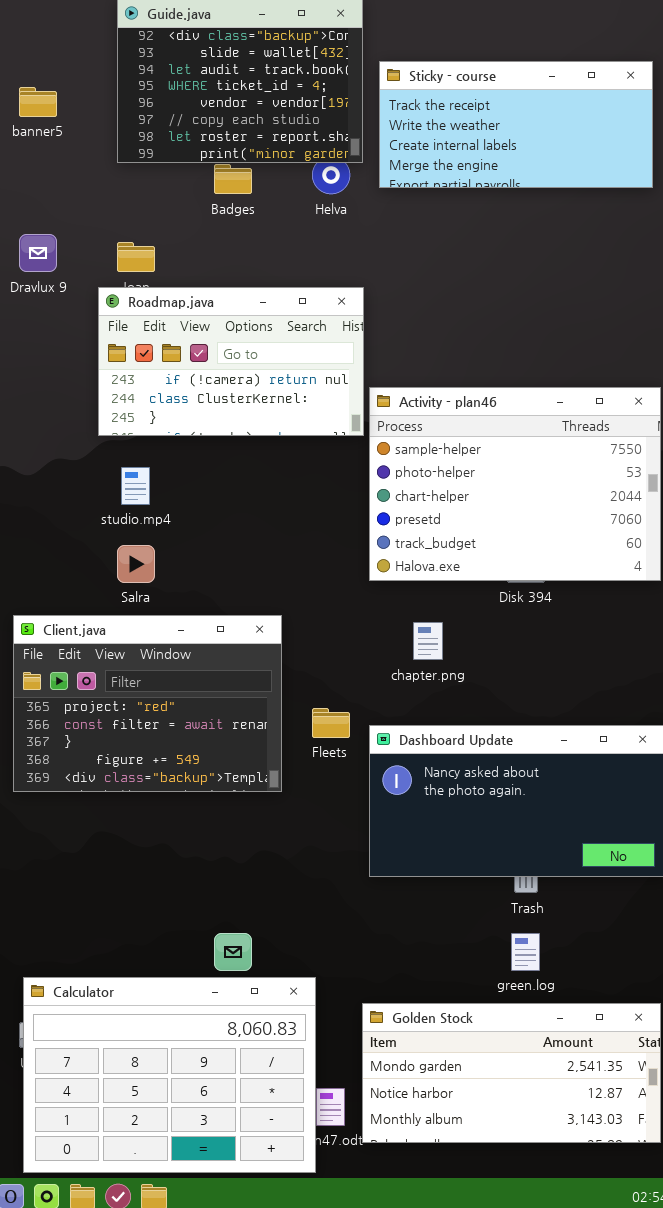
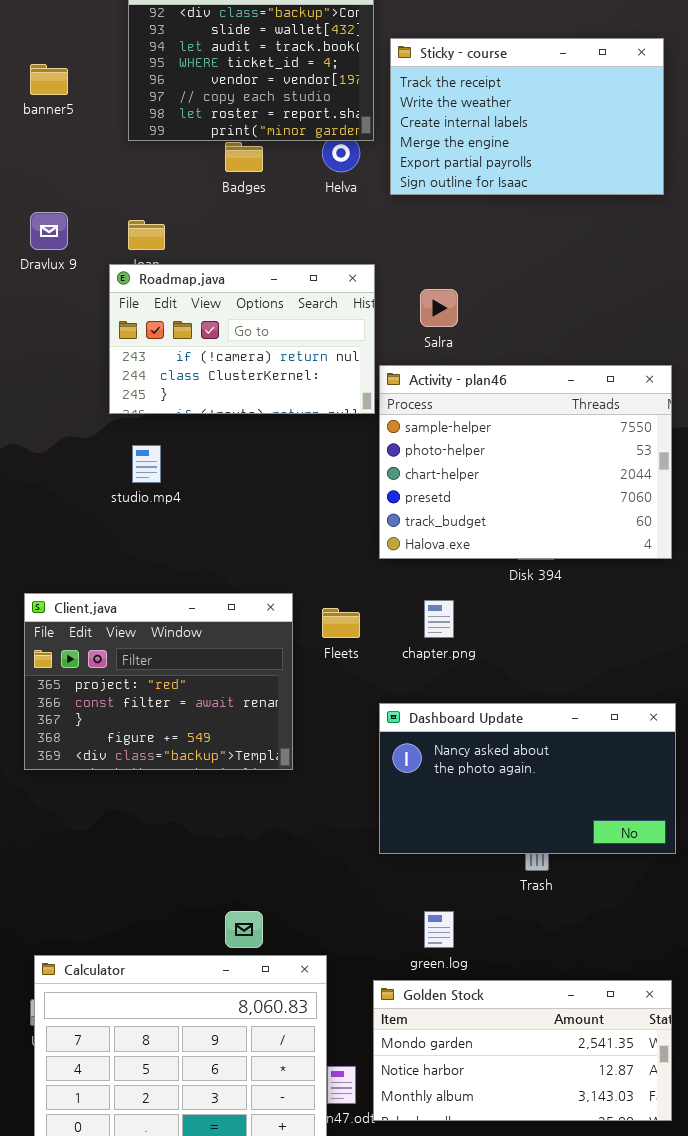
Sticky - course: [379,61,653,188] -> [390,38,664,195], resized
Salra: [117,545,155,583] -> [420,289,458,327], moved
Fleets: [312,708,350,738] -> [322,608,360,638], moved
green.log: [511,933,540,971] -> [424,911,454,948], moved

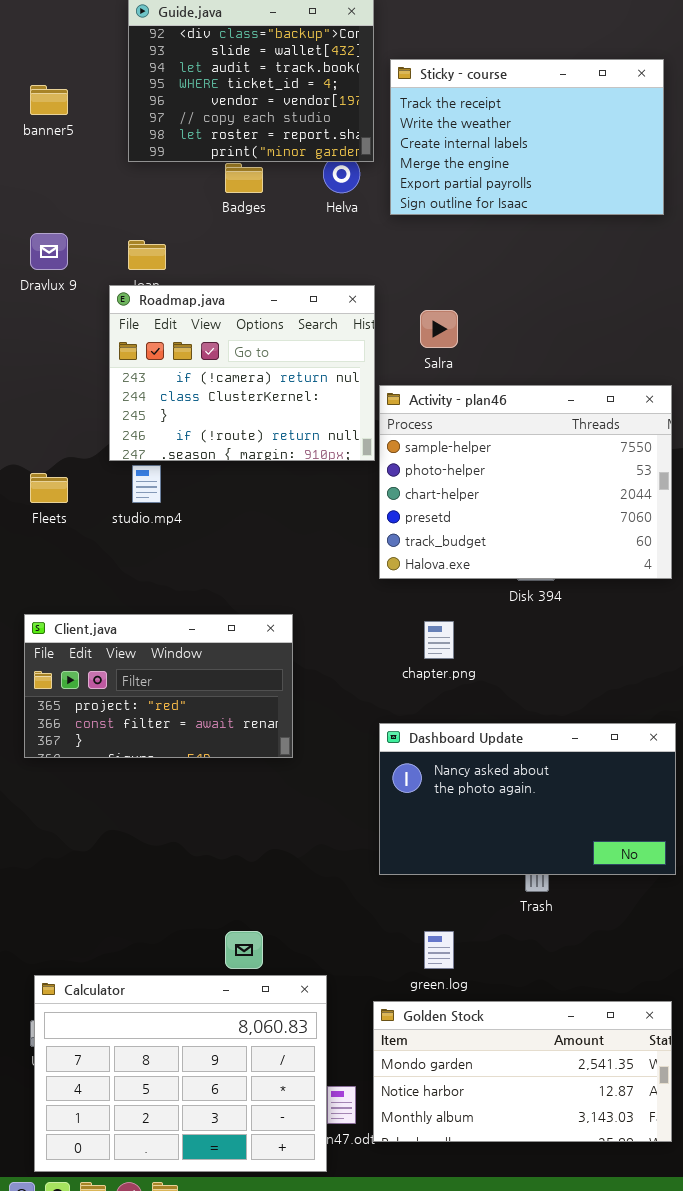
Roadmap.java: [109,264,375,414] -> [109,285,375,461], resized
Client.java: [24,593,293,770] -> [24,614,293,758], resized
Fleets: [322,608,360,638] -> [30,473,68,503], moved

